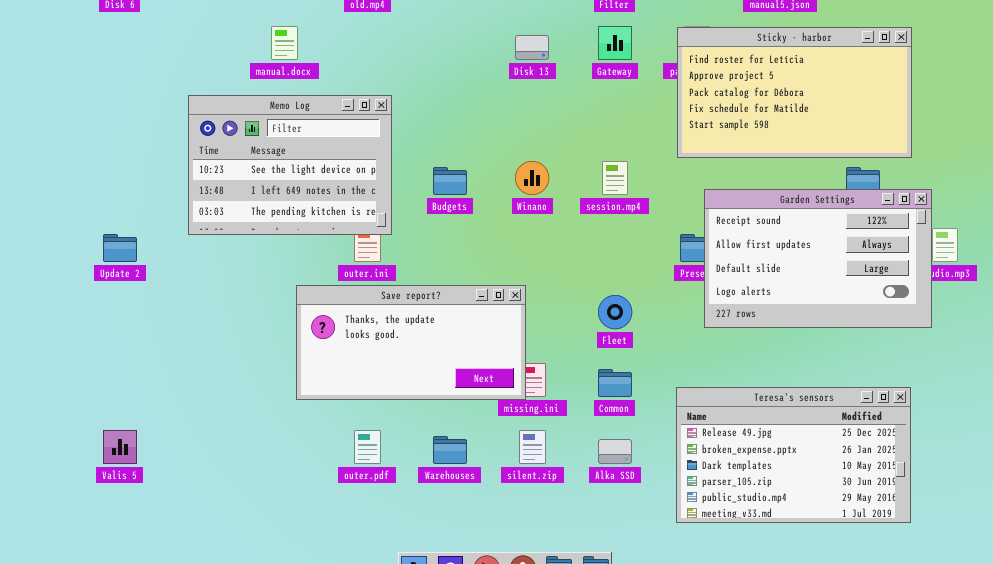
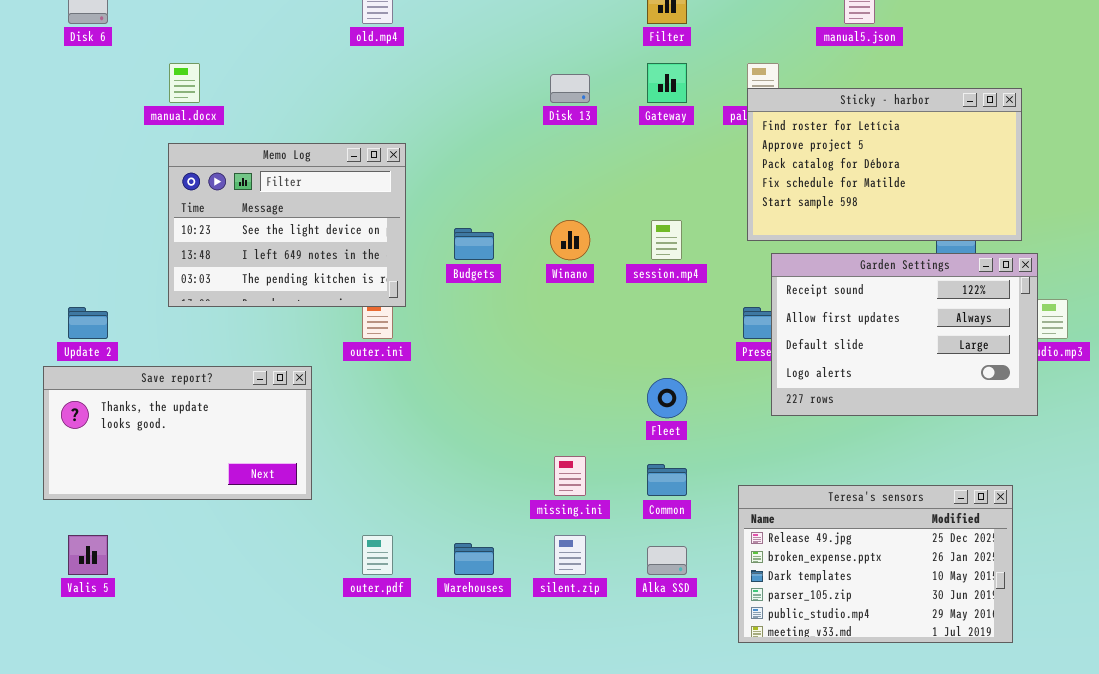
manual.docx: [271,26,298,60] -> [169,63,200,103], moved
Sticky - harbor: [677,27,912,158] -> [747,88,1022,241], moved
Save report?: [296,285,526,400] -> [43,366,312,500], moved

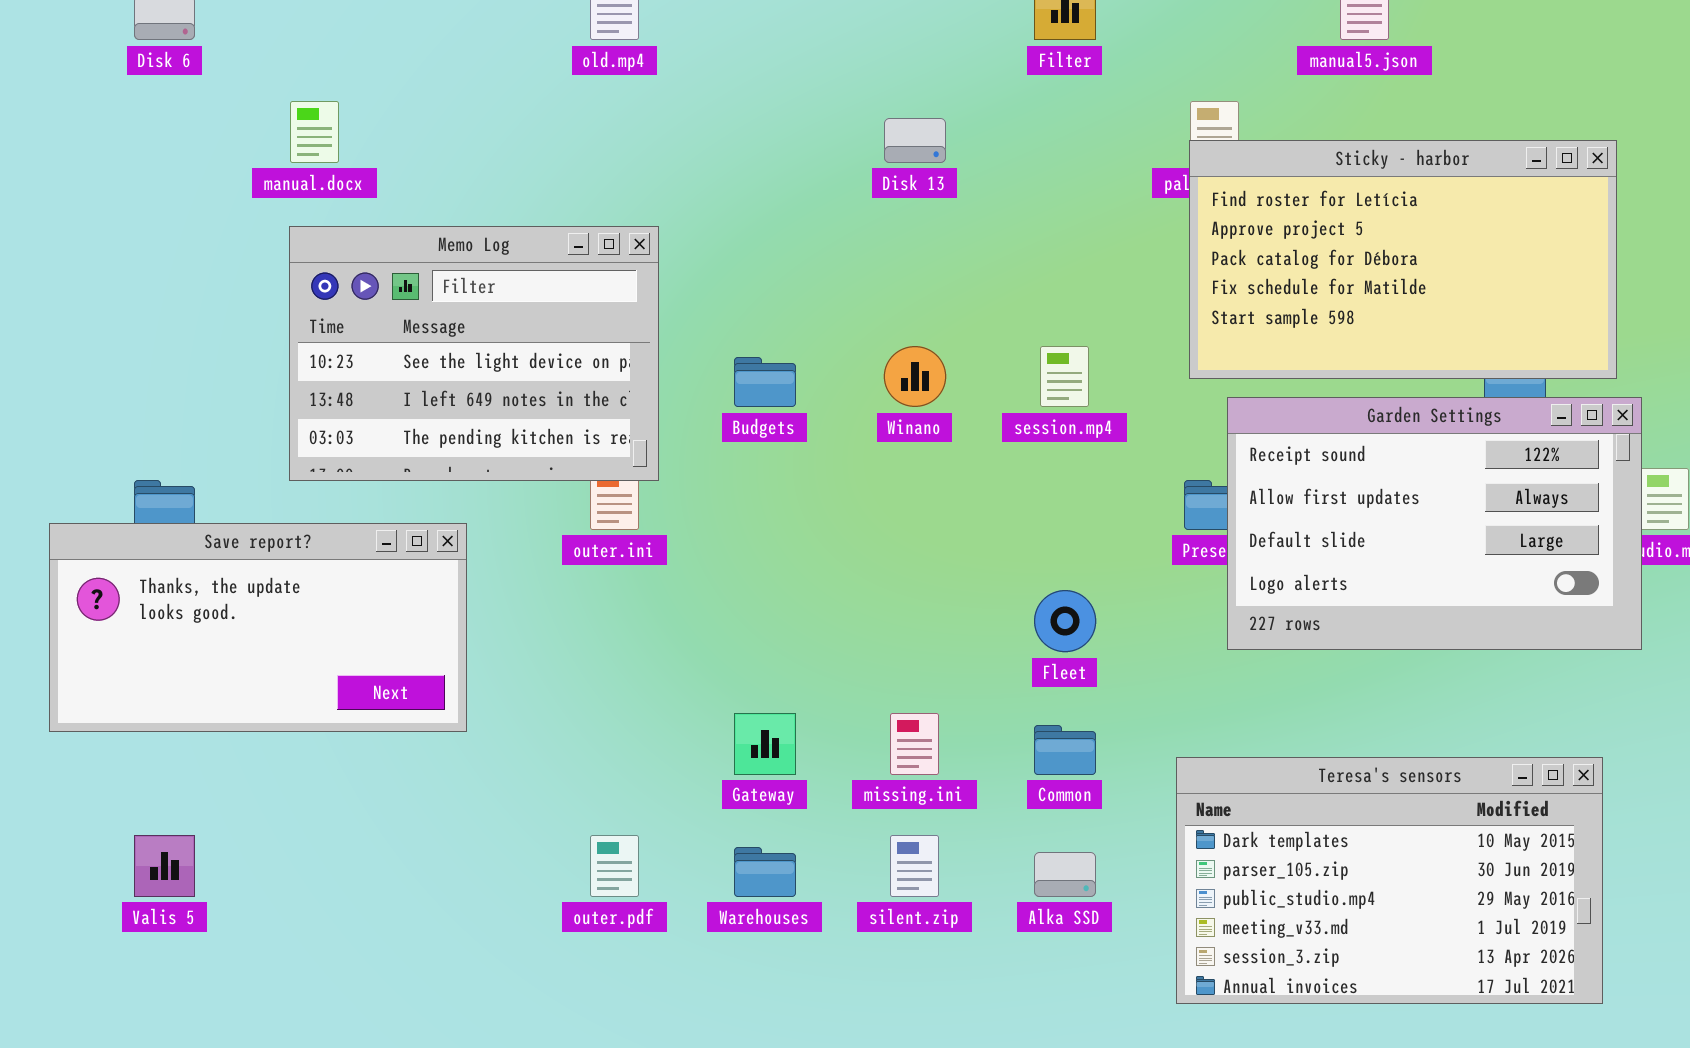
Gateway: [647,63,687,103] -> [734,713,796,775], moved
Save report?: [43,366,312,500] -> [49,523,467,732], moved
Teresa's sensors: [738,485,1013,643] -> [1176,757,1603,1004], scrolled down 2 rows

